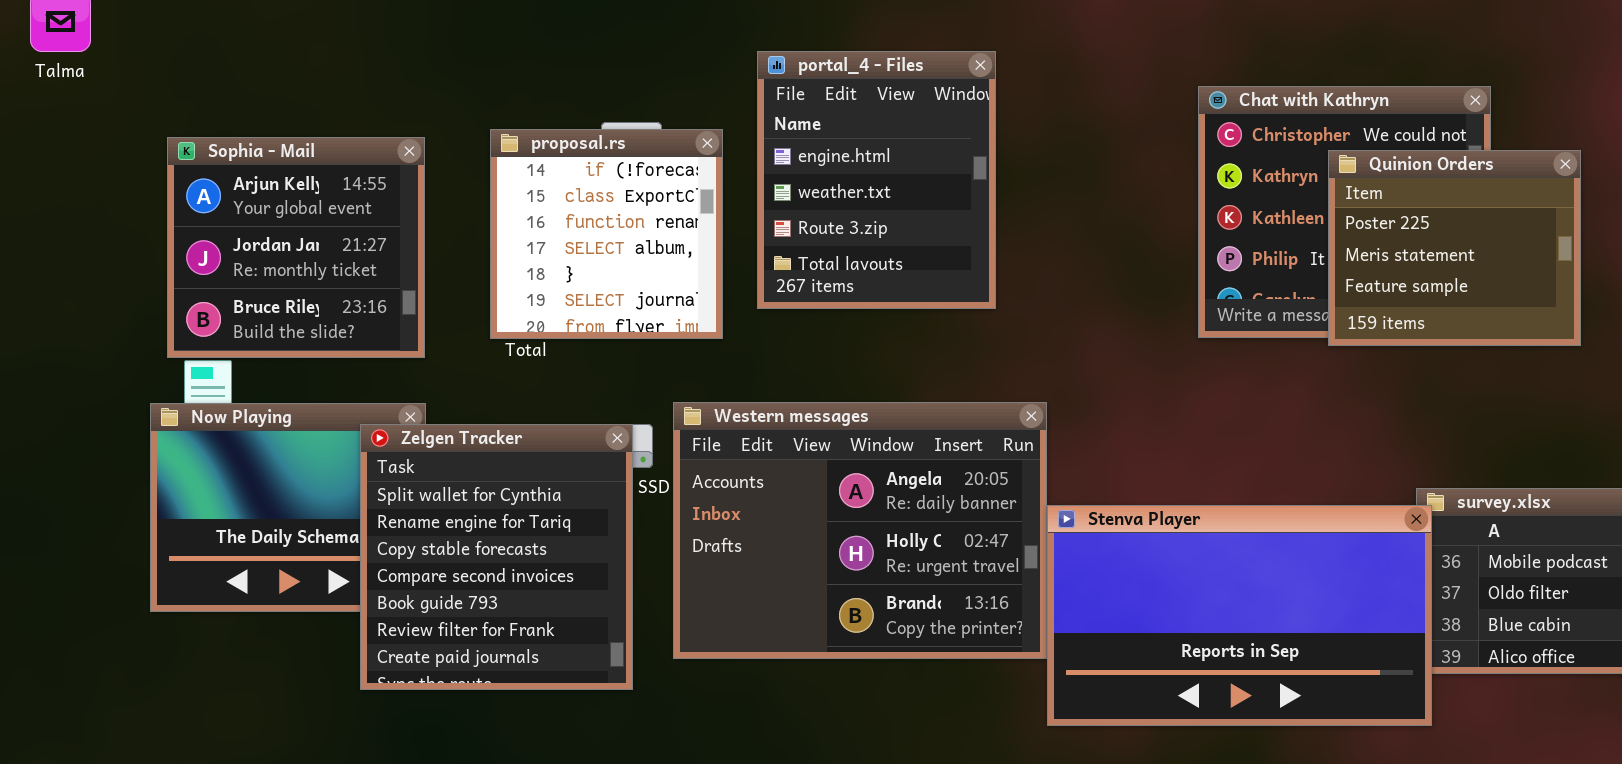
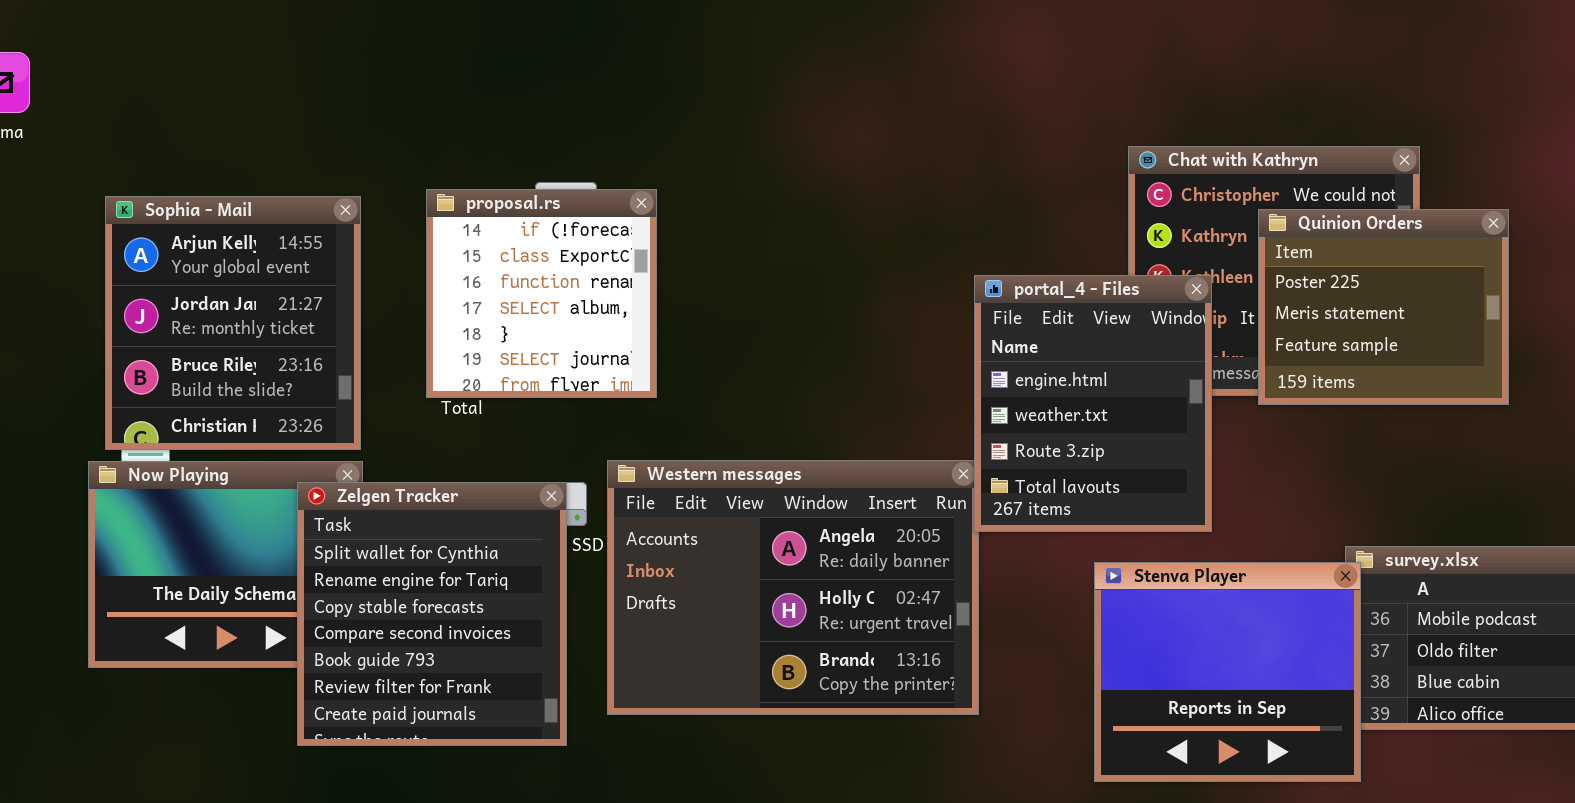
portal_4 - Files: [757,51,996,309] -> [974,275,1212,532], moved
Sophia - Mail: [167,137,425,358] -> [105,196,361,450], resized
Stenva Player: [1047,505,1432,726] -> [1094,562,1361,782], resized

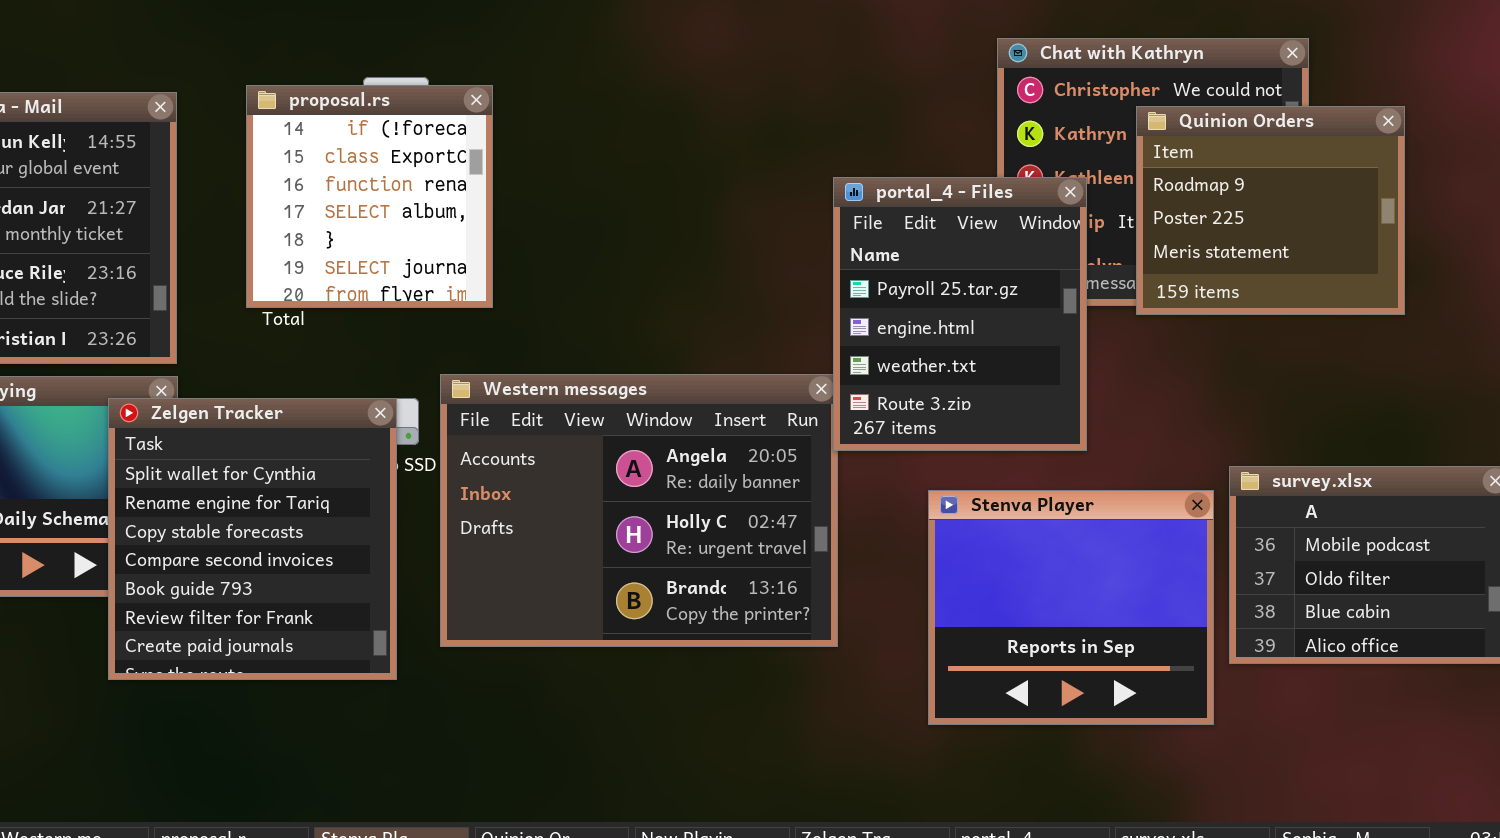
Quinion Orders: [1258,209,1509,405] -> [1136,106,1405,315], scrolled up 1 row
portal_4 - Files: [974,275,1212,532] -> [833,177,1087,451], scrolled up 1 row
Stenva Player: [1094,562,1361,782] -> [928,490,1214,725], moved

